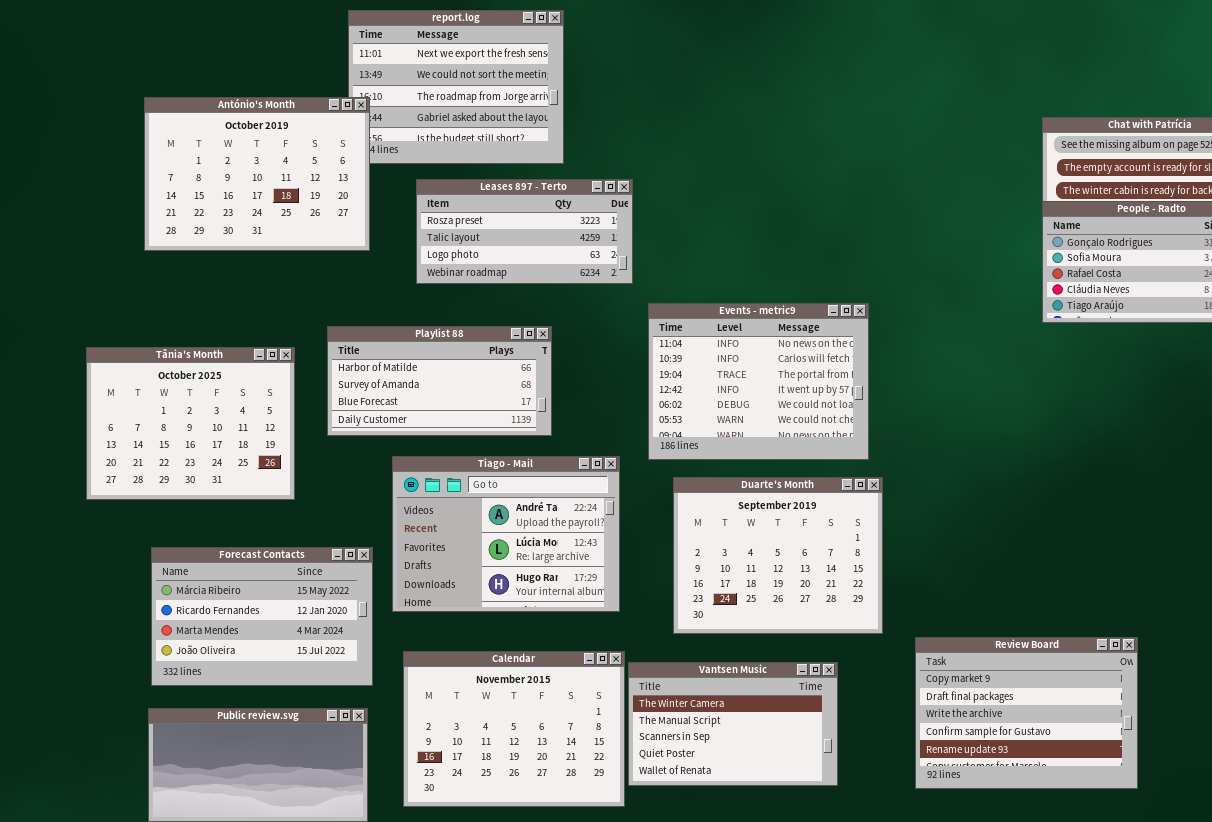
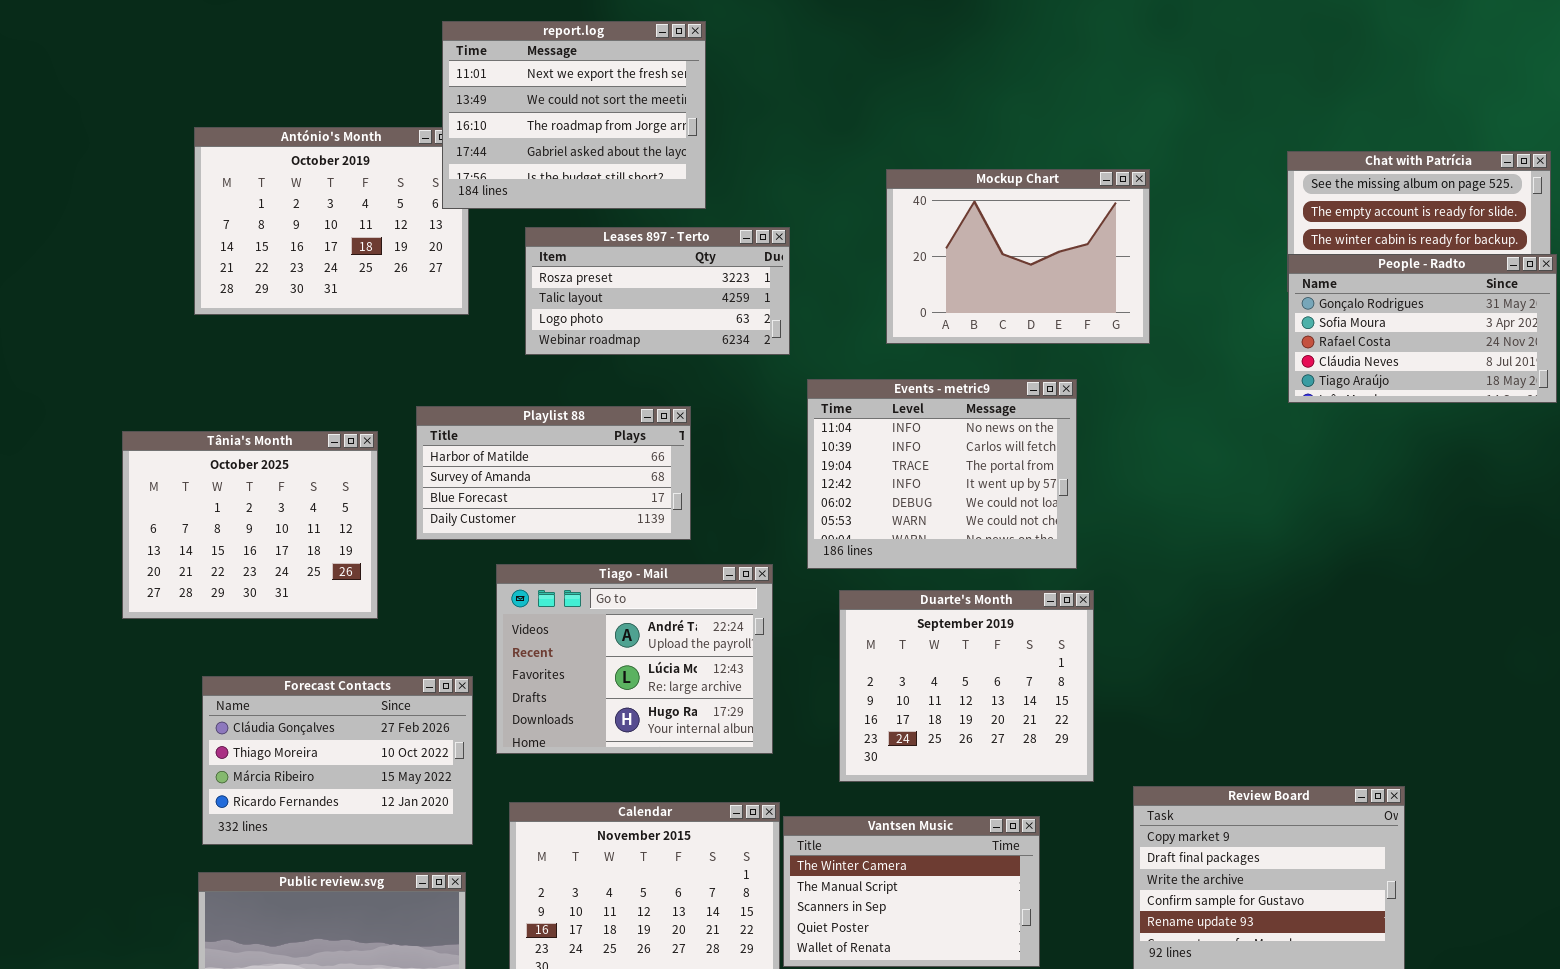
report.log: [348,10,564,164] -> [442,21,706,209], raised
Mockup Chart: none -> [886,169,1150,344], opened
Forecast Contacts: [151,547,373,686] -> [202,676,473,845], scrolled up 2 rows

